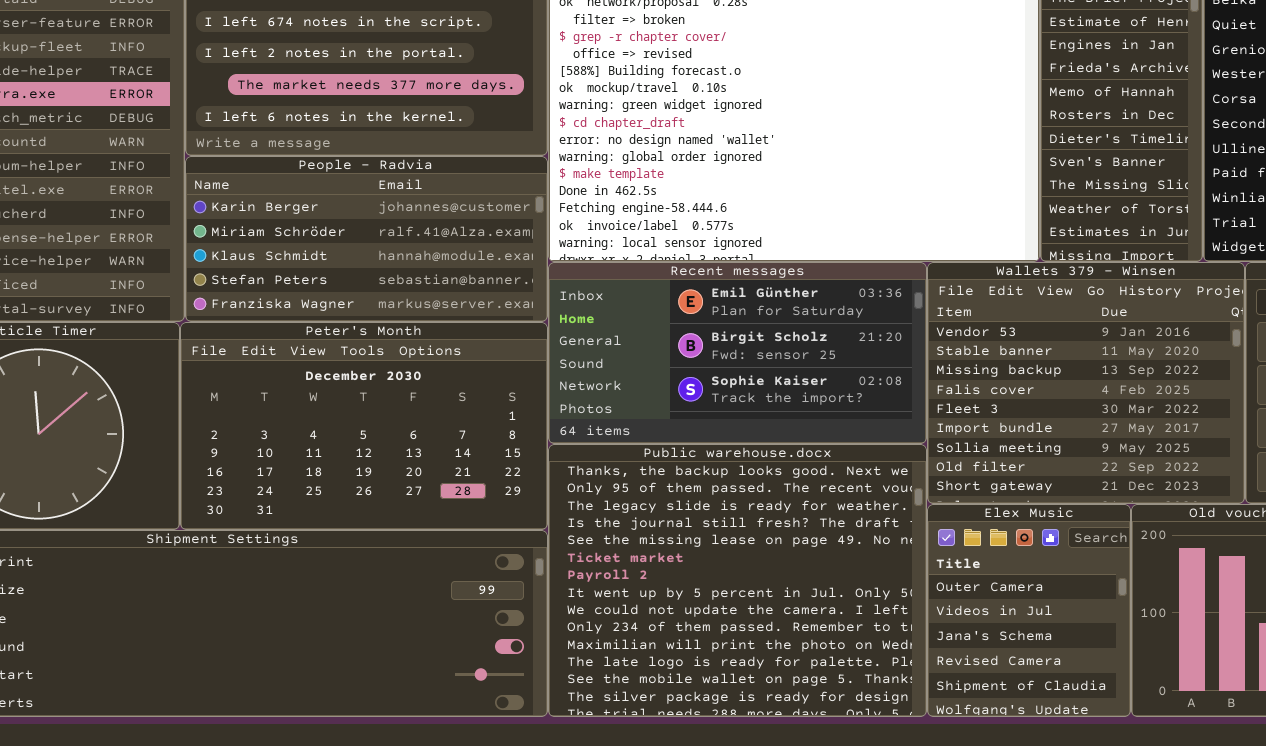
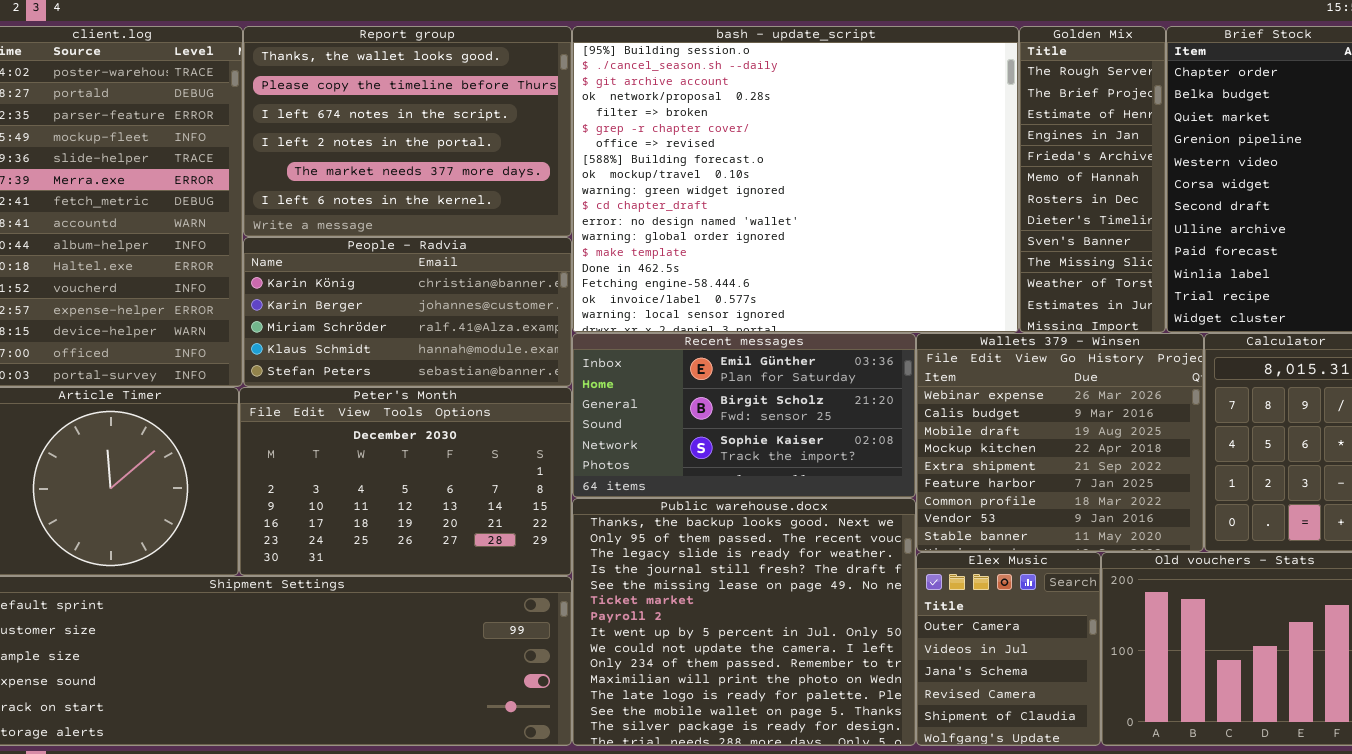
People - Radvia: [185,156,548,322] -> [243,237,572,387], scrolled up 1 row
Wallets 379 - Winsen: [927,262,1245,504] -> [916,333,1204,552], scrolled up 7 rows

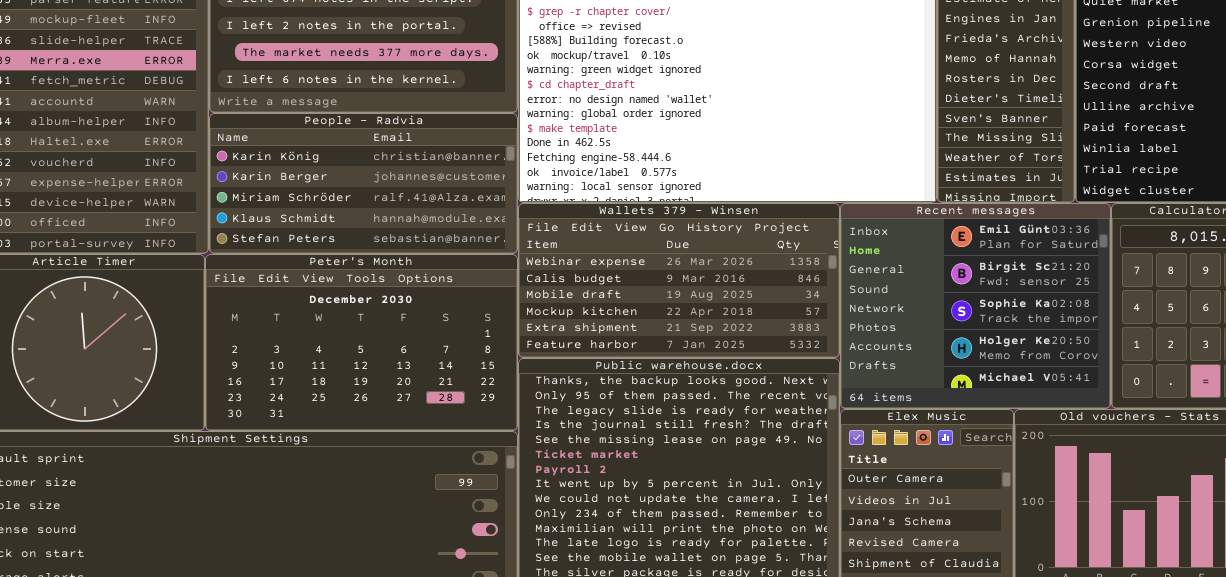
Recent messages: [572,333,916,498] -> [840,203,1111,409], moved, resized
Wallets 379 - Winsen: [916,333,1204,552] -> [518,203,840,358], moved, resized

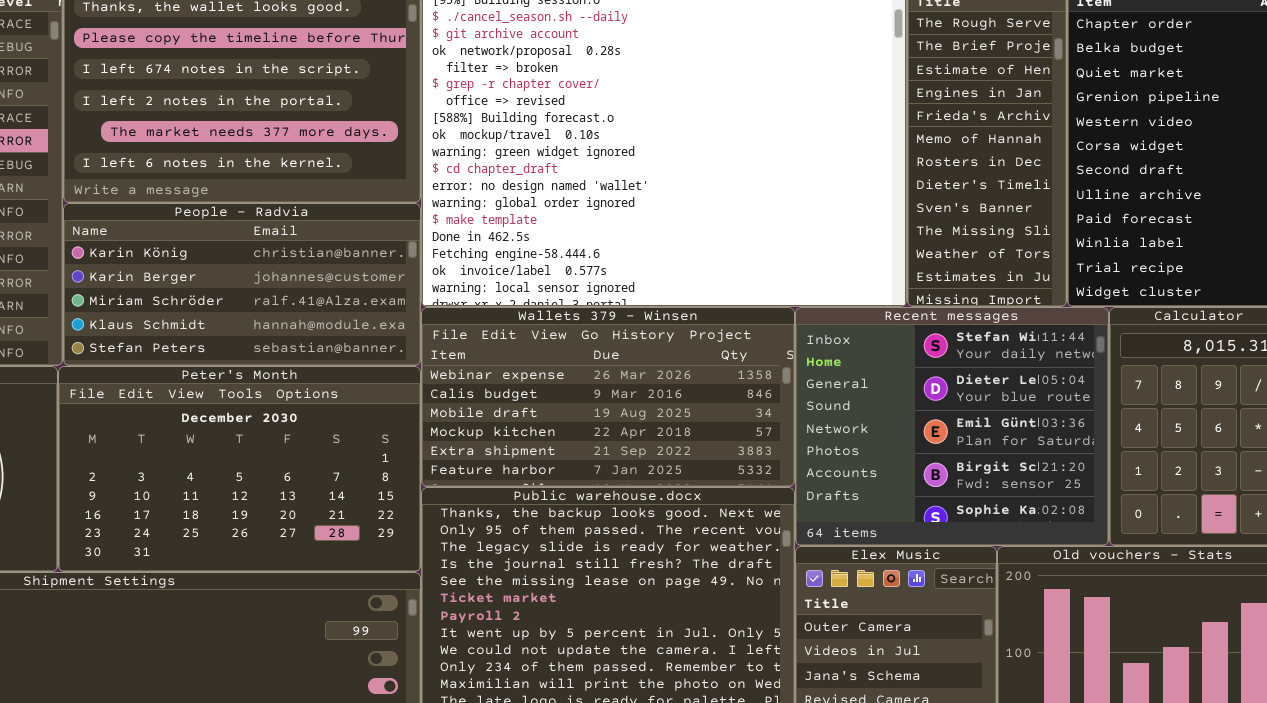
Recent messages: [840,203,1111,409] -> [795,307,1109,546], scrolled up 2 rows

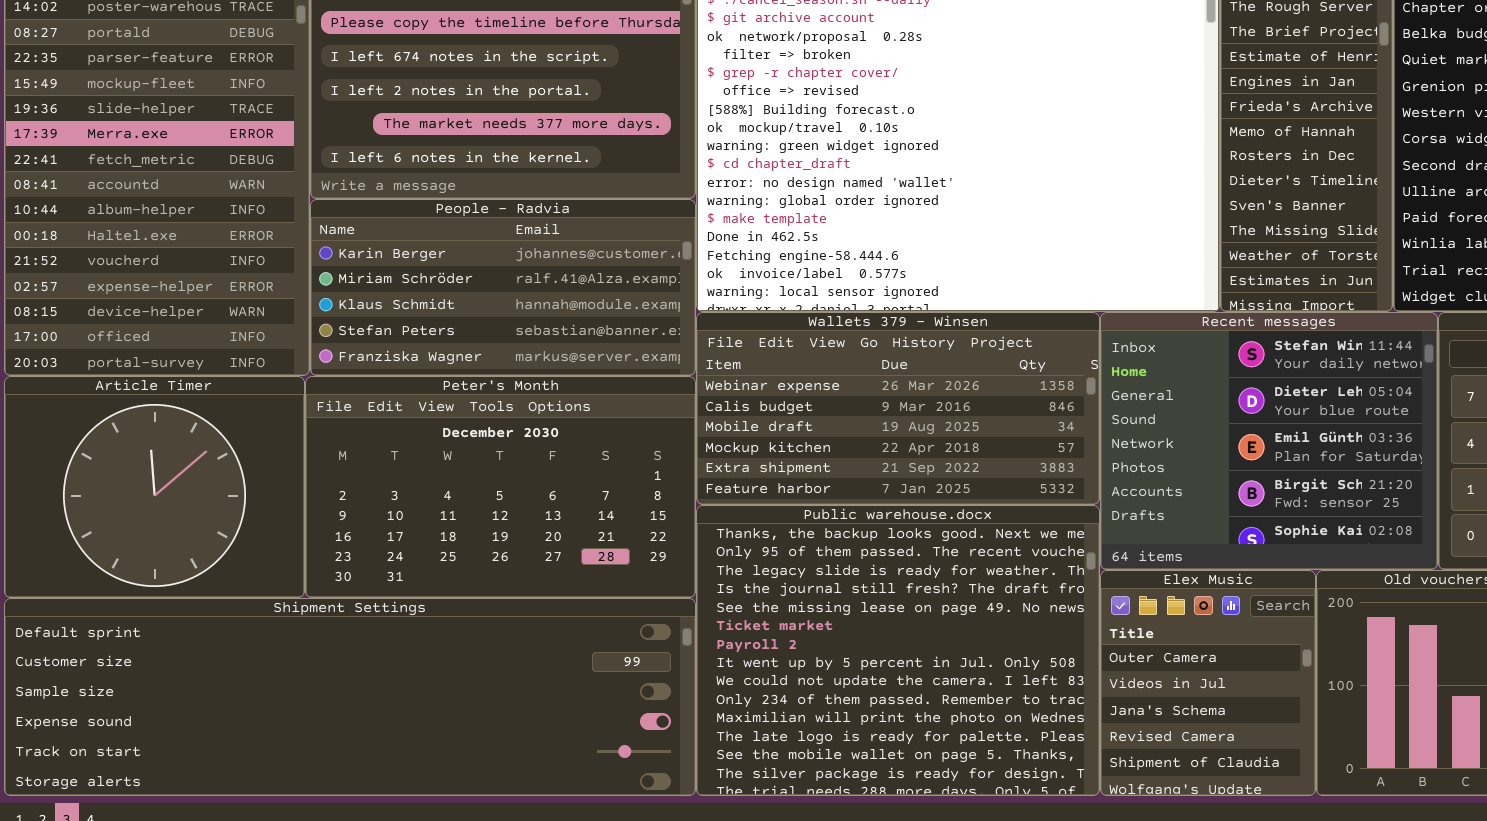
People - Radvia: [63,203,421,366] -> [310,199,696,376], scrolled down 1 row

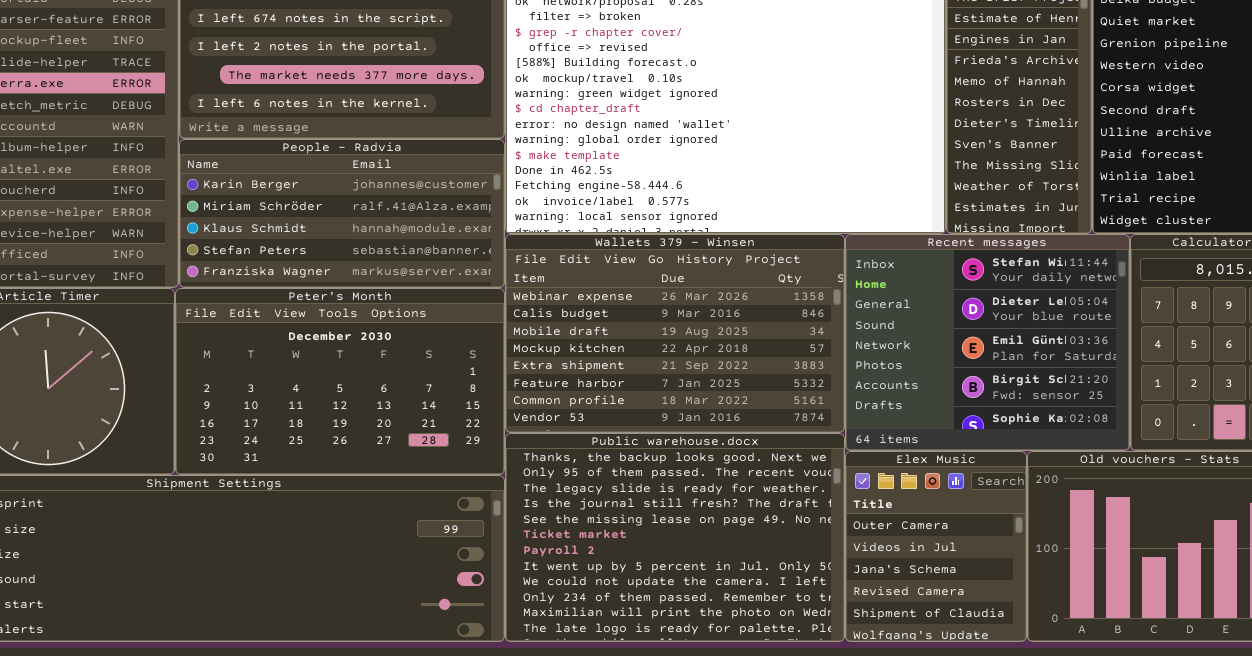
Wallets 379 - Winsen: [696,312,1100,505] -> [505,234,845,433], resized
Public warehouse.docx: [696,505,1100,796] -> [505,433,845,642], resized

